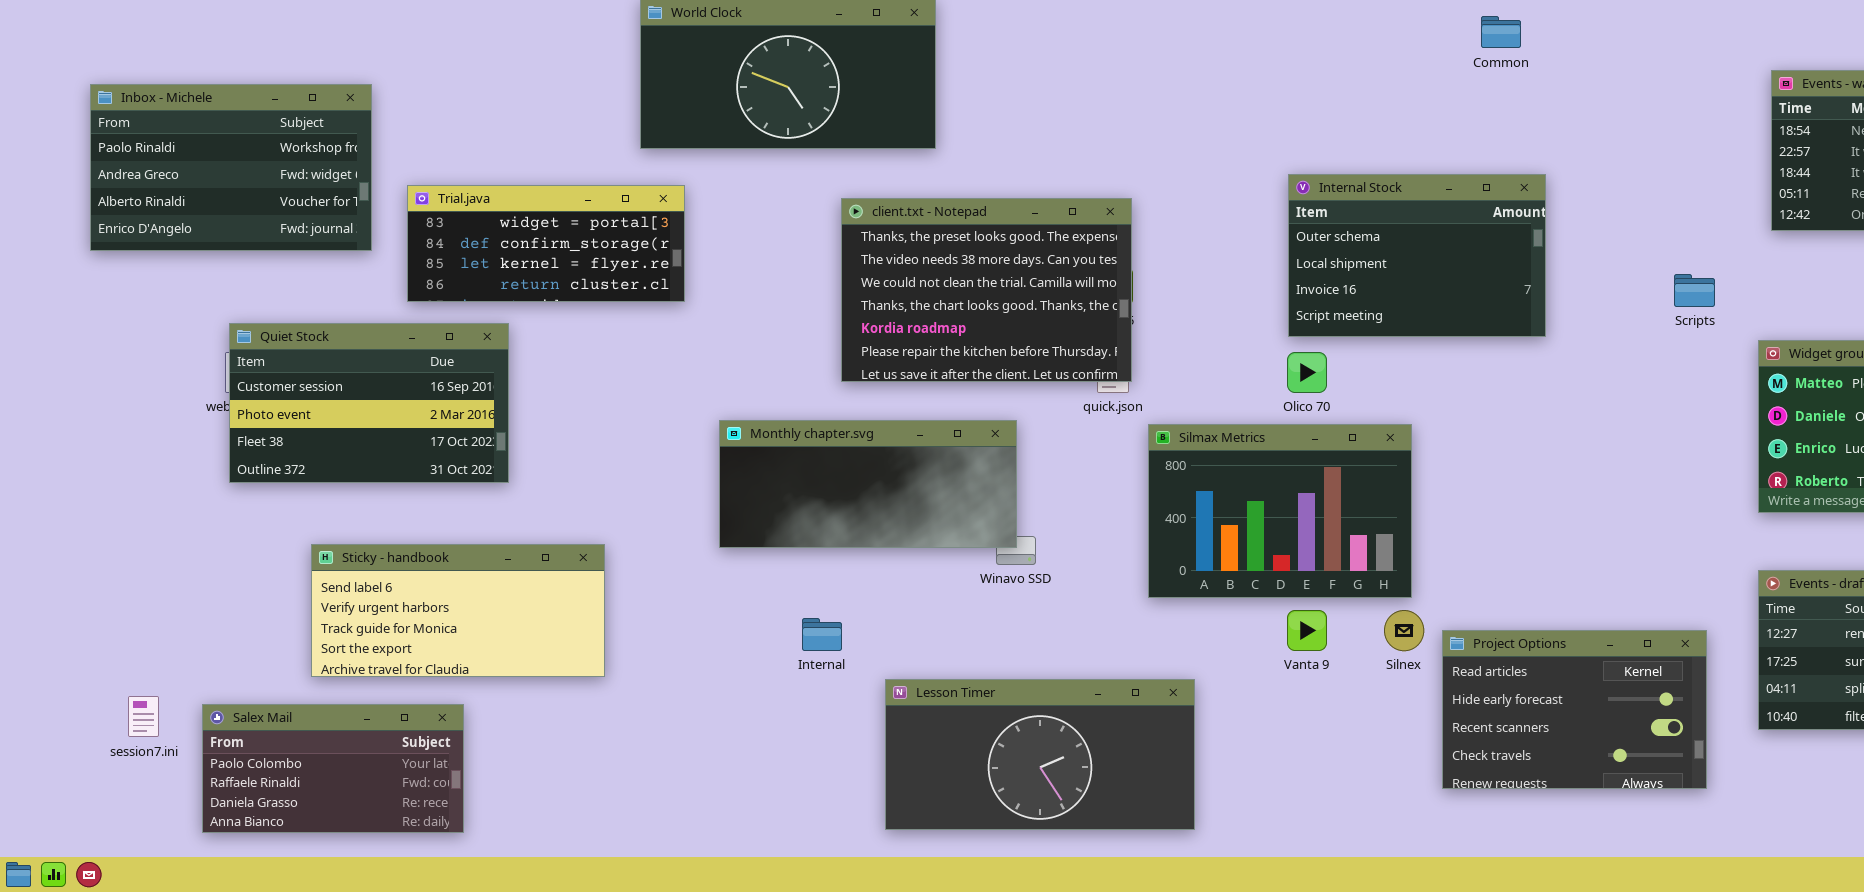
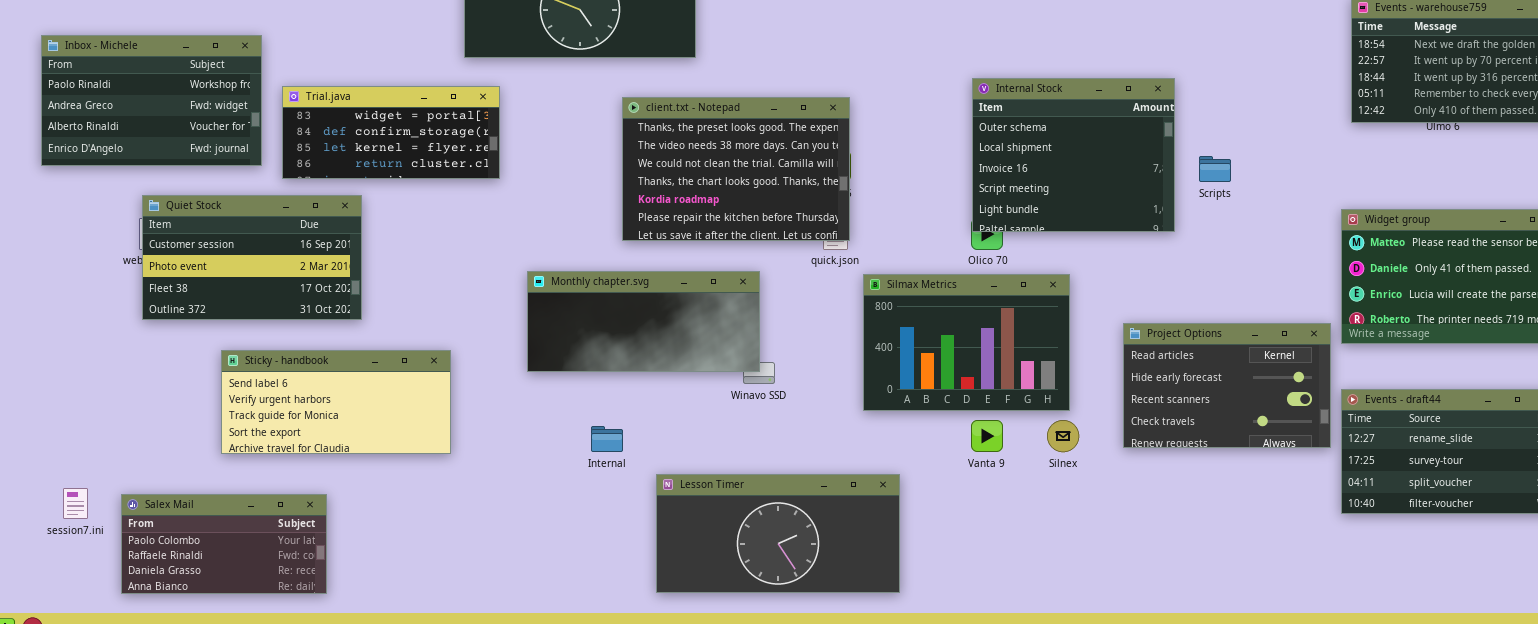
Inbox - Michele: [90,84,372,251] -> [41,35,262,166], moved
Internal Stock: [1288,174,1546,337] -> [972,78,1175,232], resized
Scripts: [1674,274,1715,307] -> [1199,156,1231,182], moved
Sticky - handbook: [311,544,605,677] -> [221,350,451,454], moved
Project Options: [1442,630,1707,789] -> [1123,323,1331,448], moved

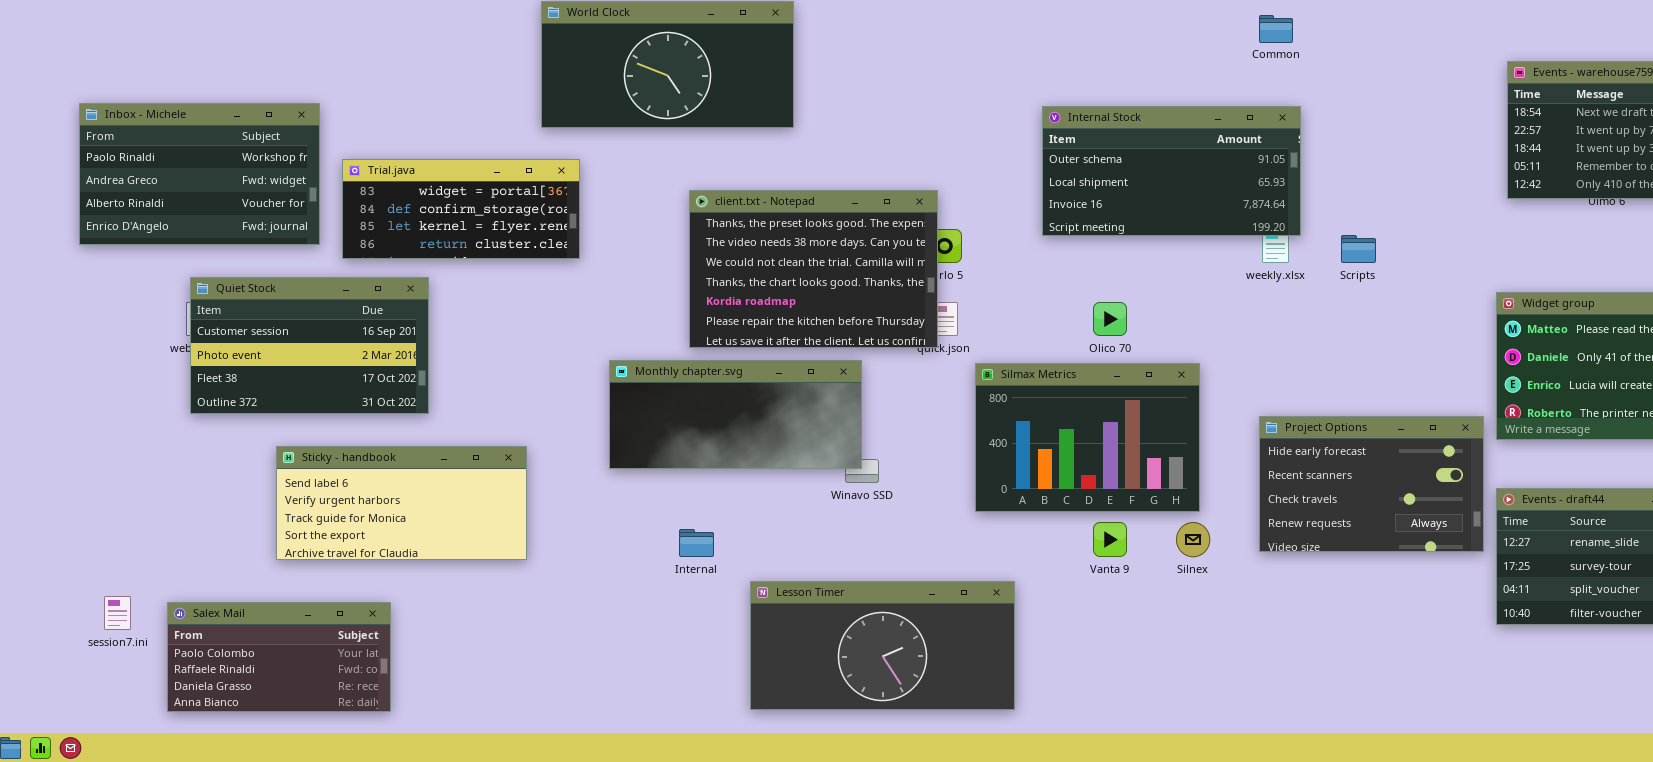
Internal Stock: [972,78,1175,232] -> [1042,106,1301,236], moved, resized
client.txt - Notepad: [622,97,850,241] -> [689,190,938,348], moved
Project Options: [1123,323,1331,448] -> [1259,416,1484,552], scrolled down 1 row

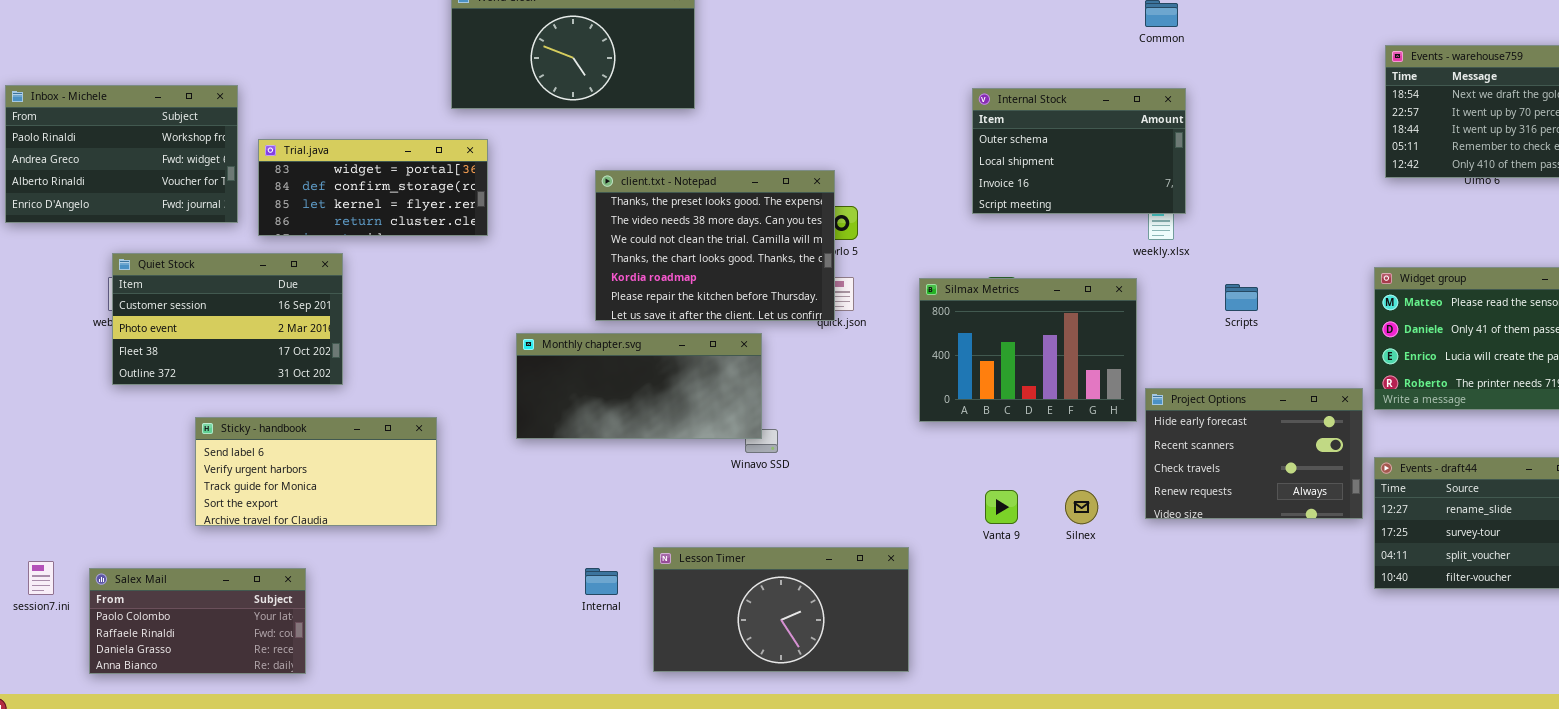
Internal Stock: [1042,106,1301,236] -> [972,88,1186,214], resized
Scripts: [1341,235,1376,263] -> [1225,284,1258,311], moved
Silmax Metrics: [975,363,1200,512] -> [919,278,1137,422], moved
Internal: [679,529,714,557] -> [585,568,618,595], moved

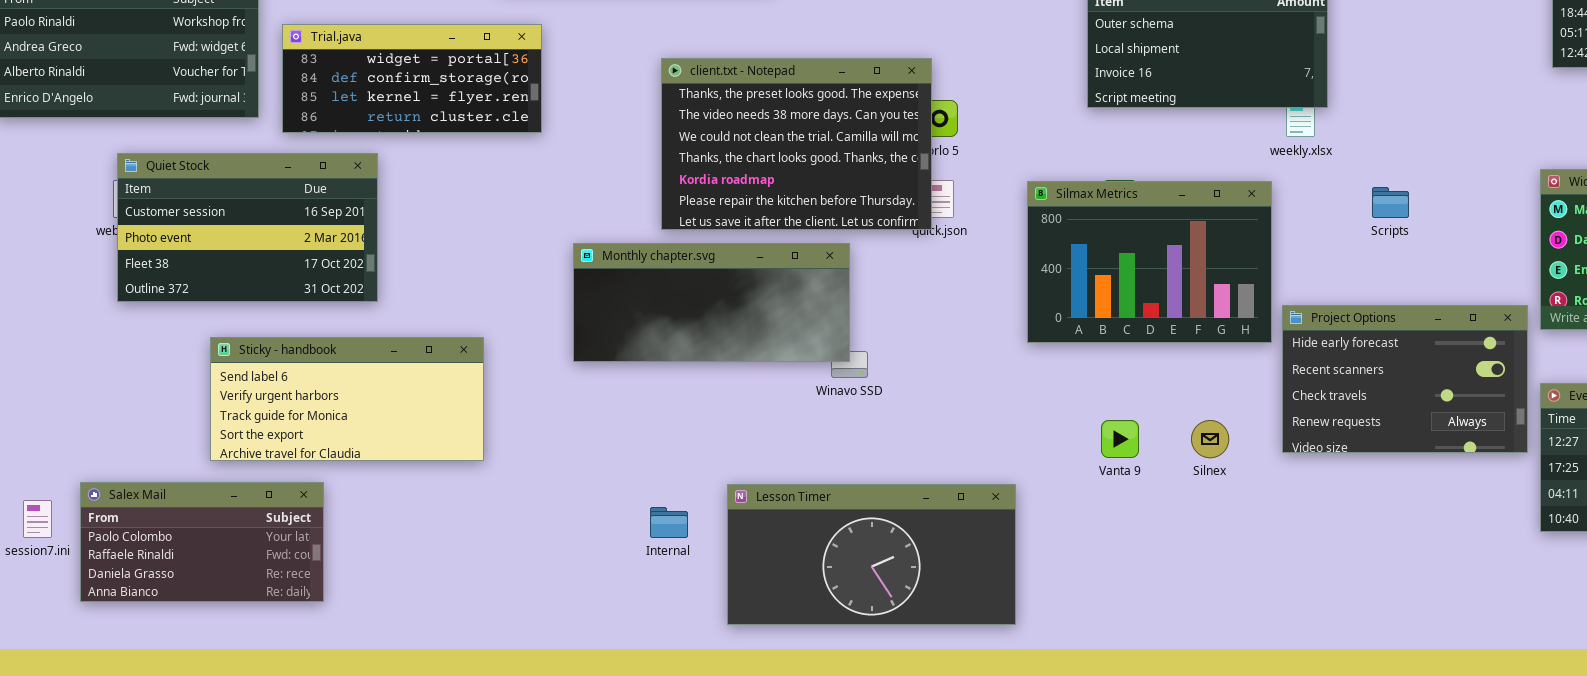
Salex Mail: [89,568,306,674] -> [80,482,324,602], moved

